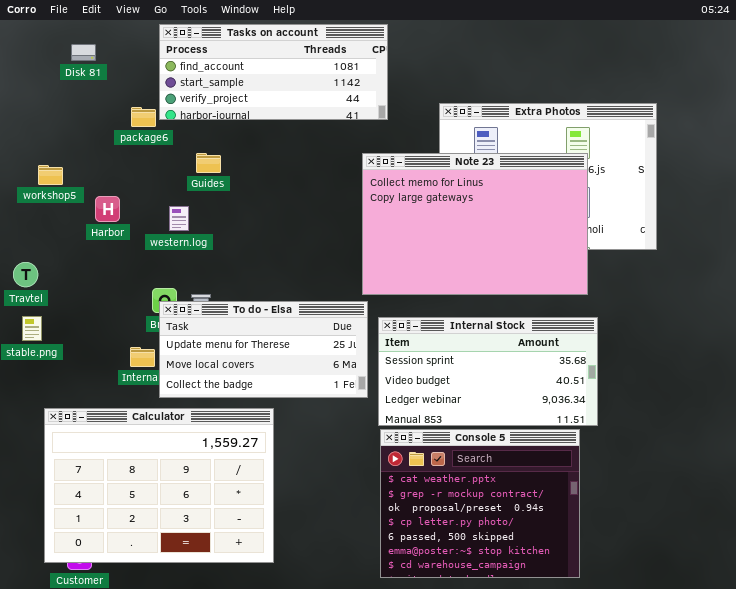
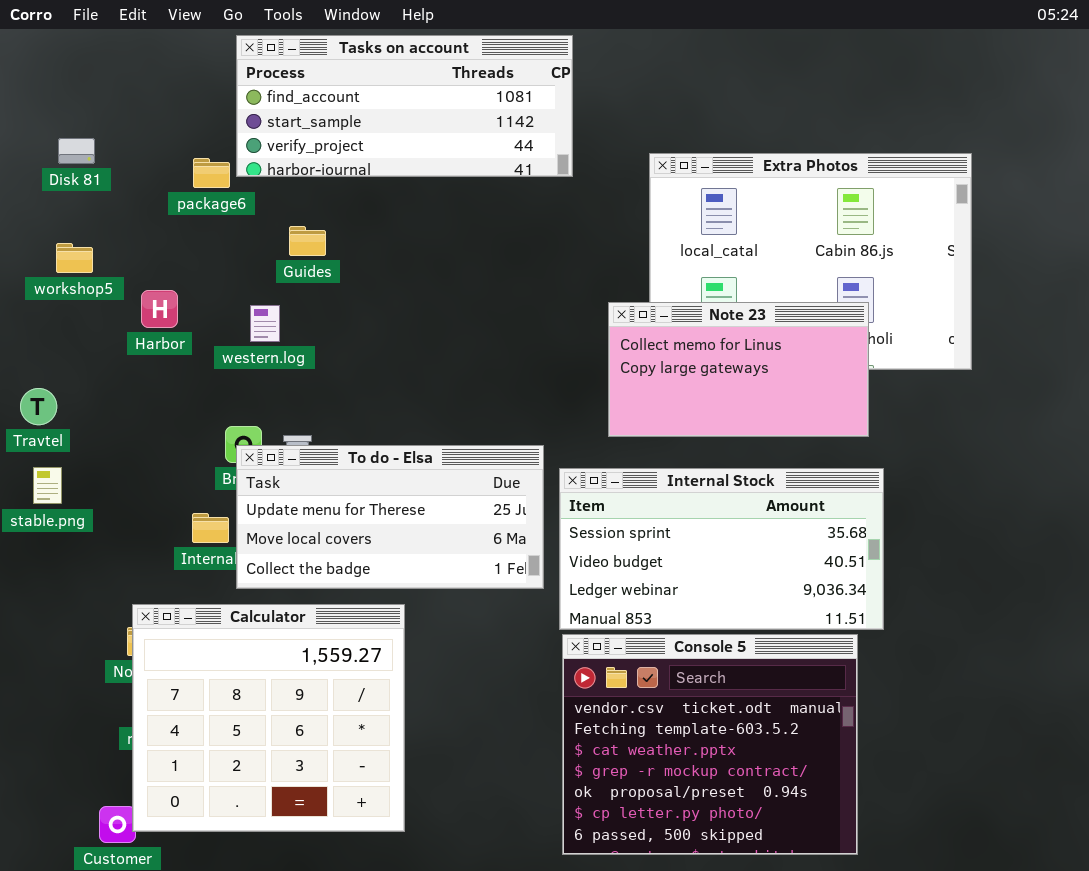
Disk 81: [71,44,96,61] -> [58,138,95,164], moved
Note 23: [362,153,588,295] -> [608,302,869,437], resized
Calculator: [44,408,274,563] -> [132,604,405,832], resized
Console 5: [380,429,580,578] -> [562,634,858,855], scrolled up 2 rows

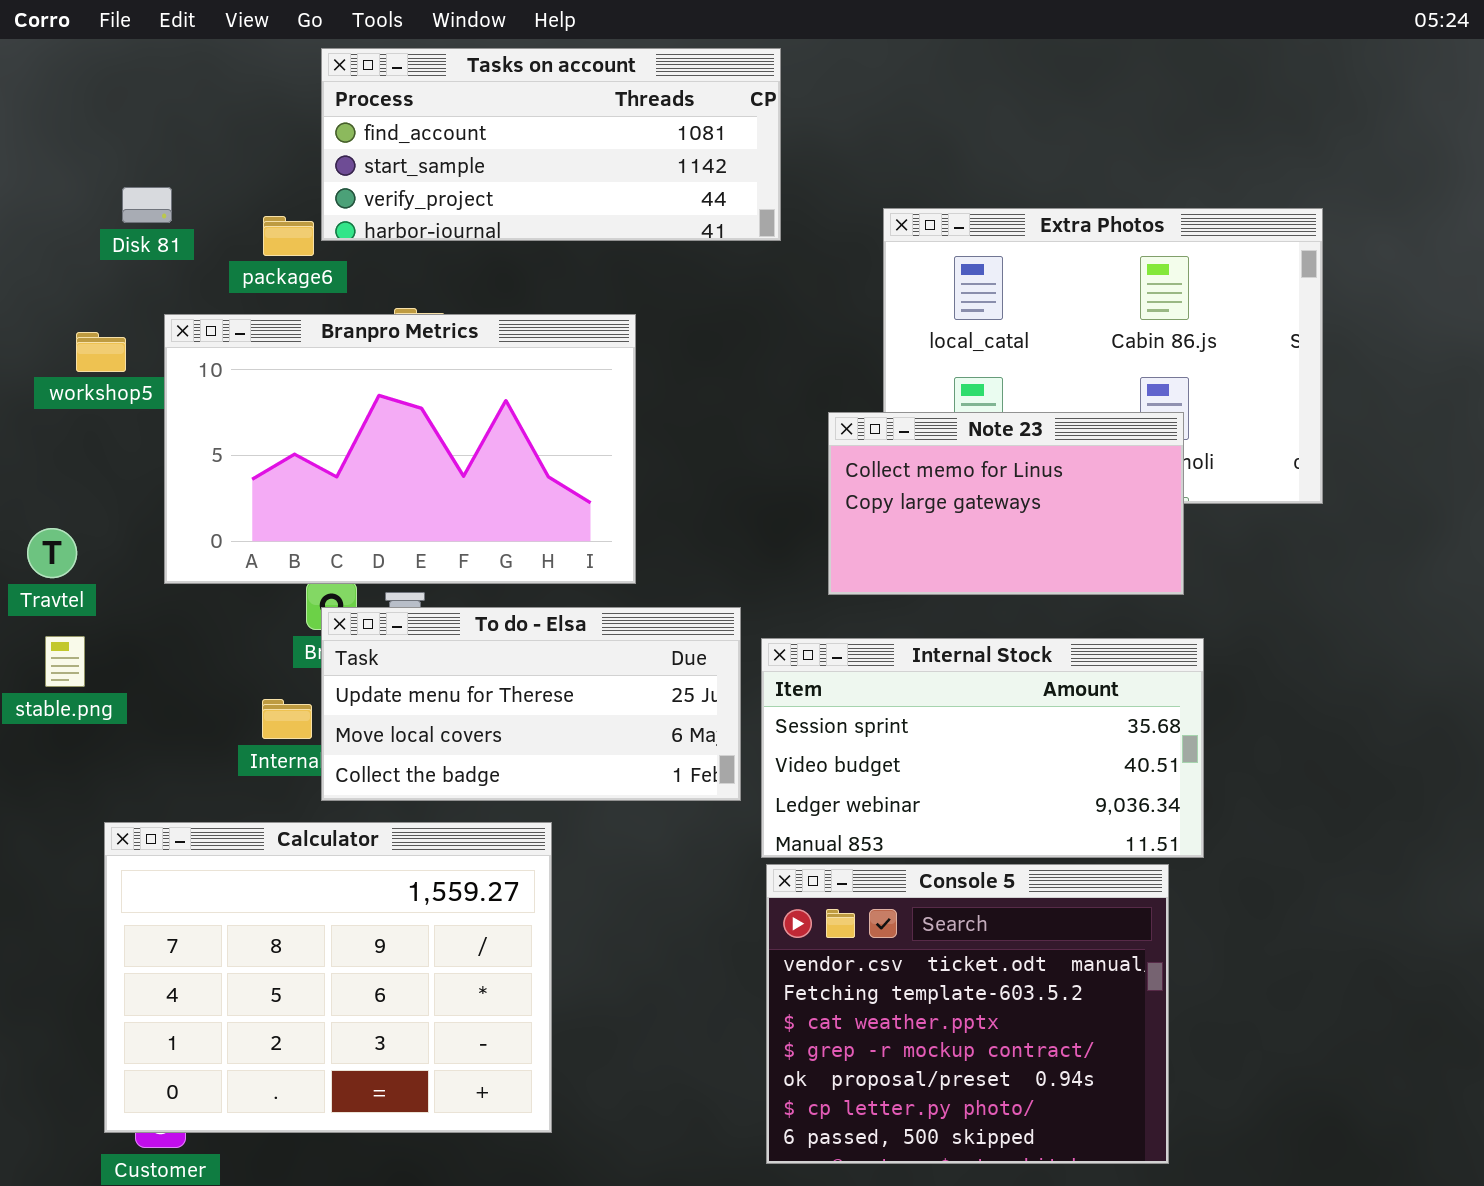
Disk 81: [58,138,95,164] -> [122,187,172,223], moved
Branpro Metrics: none -> [164,314,636,584], opened
Calculator: [132,604,405,832] -> [104,822,552,1133], resized

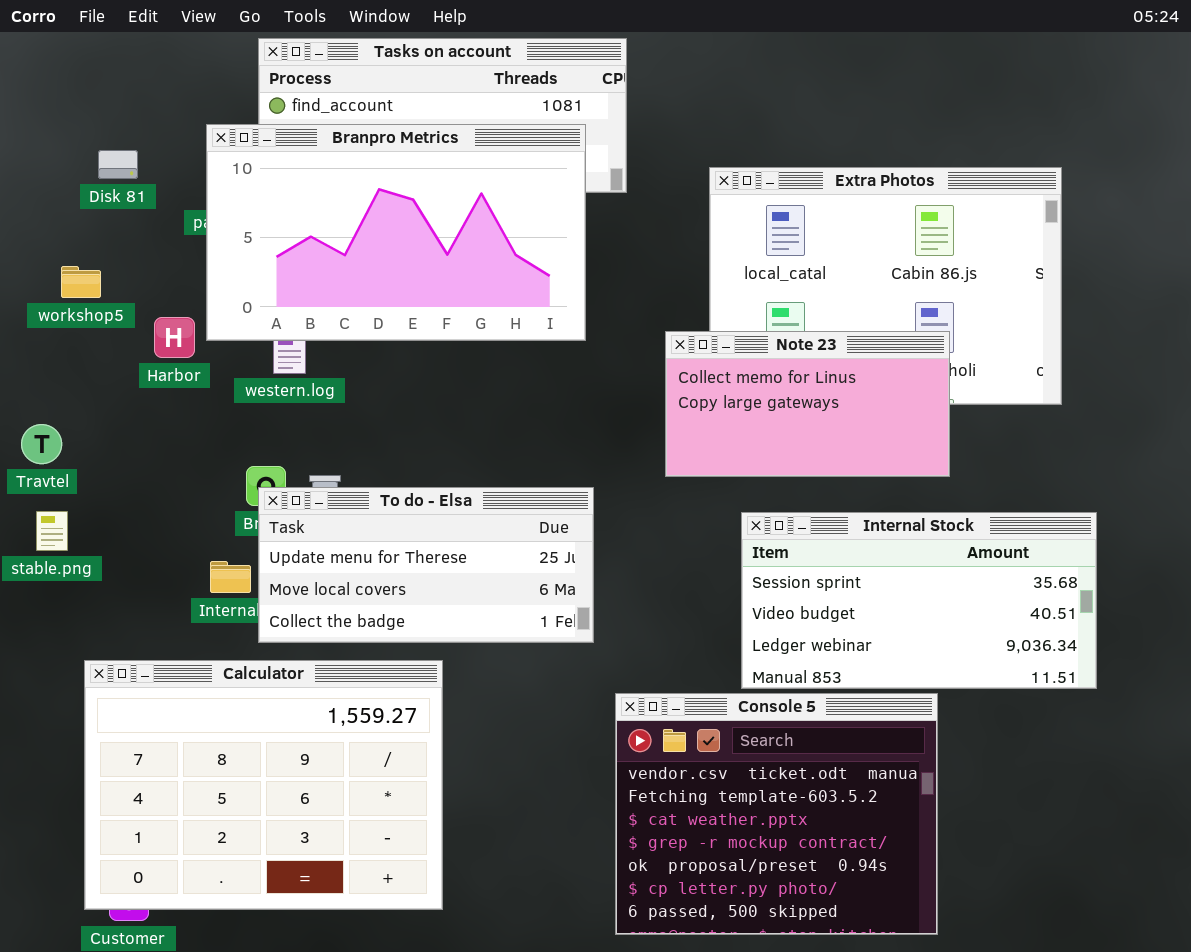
Branpro Metrics: [164,314,636,584] -> [206,124,586,341], moved
Internal Stock: [761,638,1204,858] -> [741,512,1097,689], moved

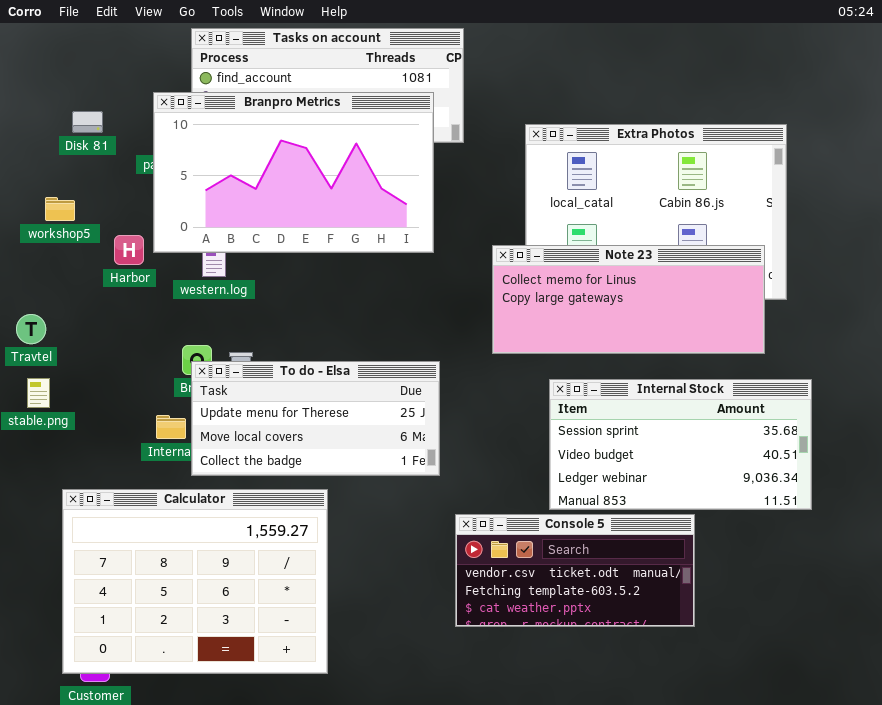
Note 23: [665,331,950,477] -> [492,245,765,354], resized
Console 5: [615,693,938,935] -> [455,514,695,627], resized

